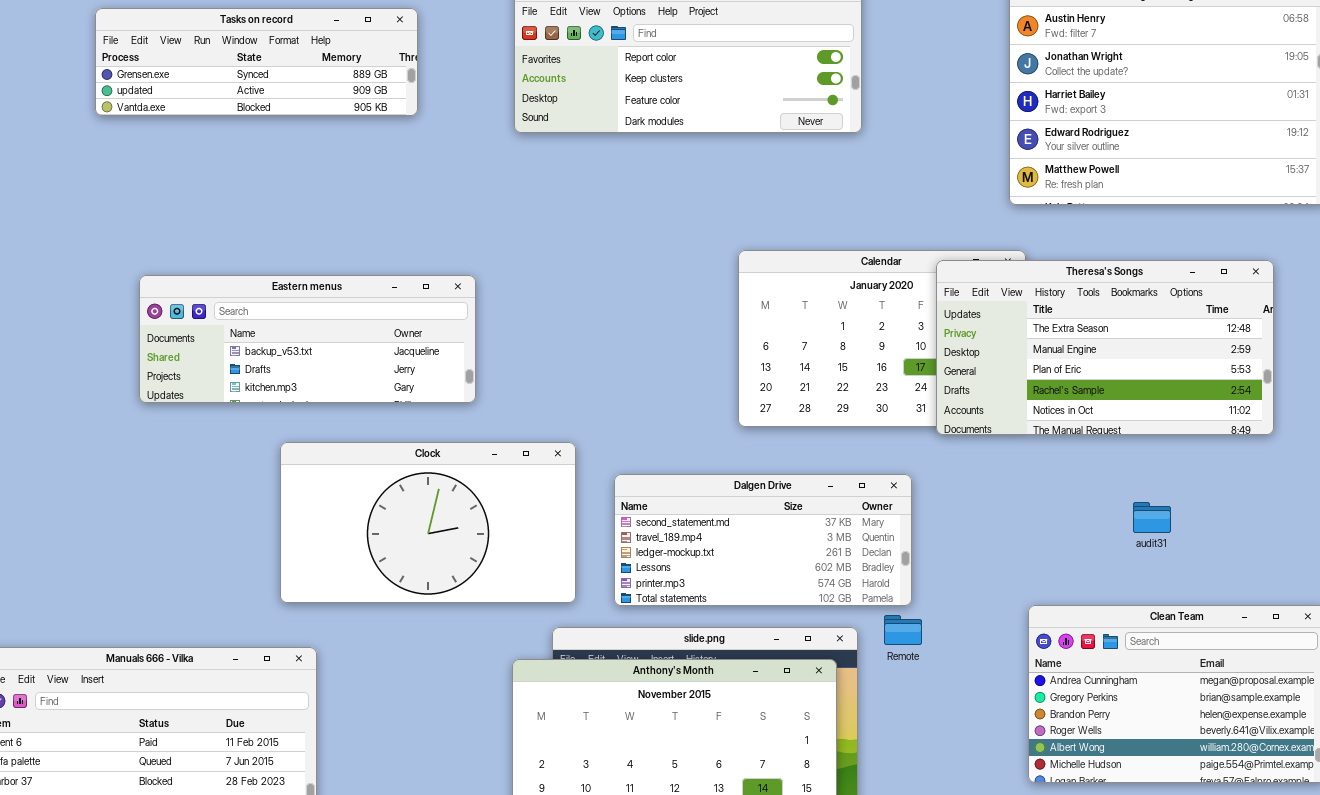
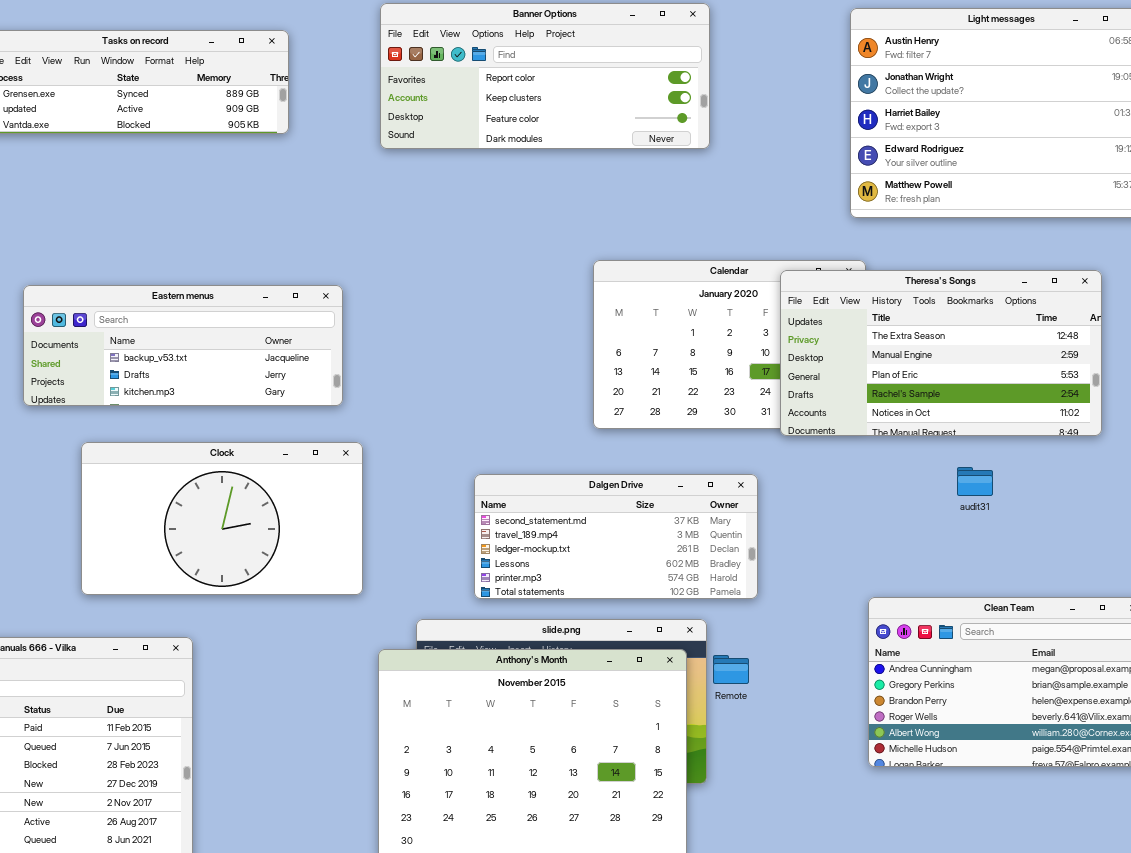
Clock: [280,442,576,603] -> [81,442,363,595], moved
audit31: [1133,502,1171,533] -> [957,467,993,496], moved
Remote: [884,615,922,645] -> [713,655,749,684], moved

